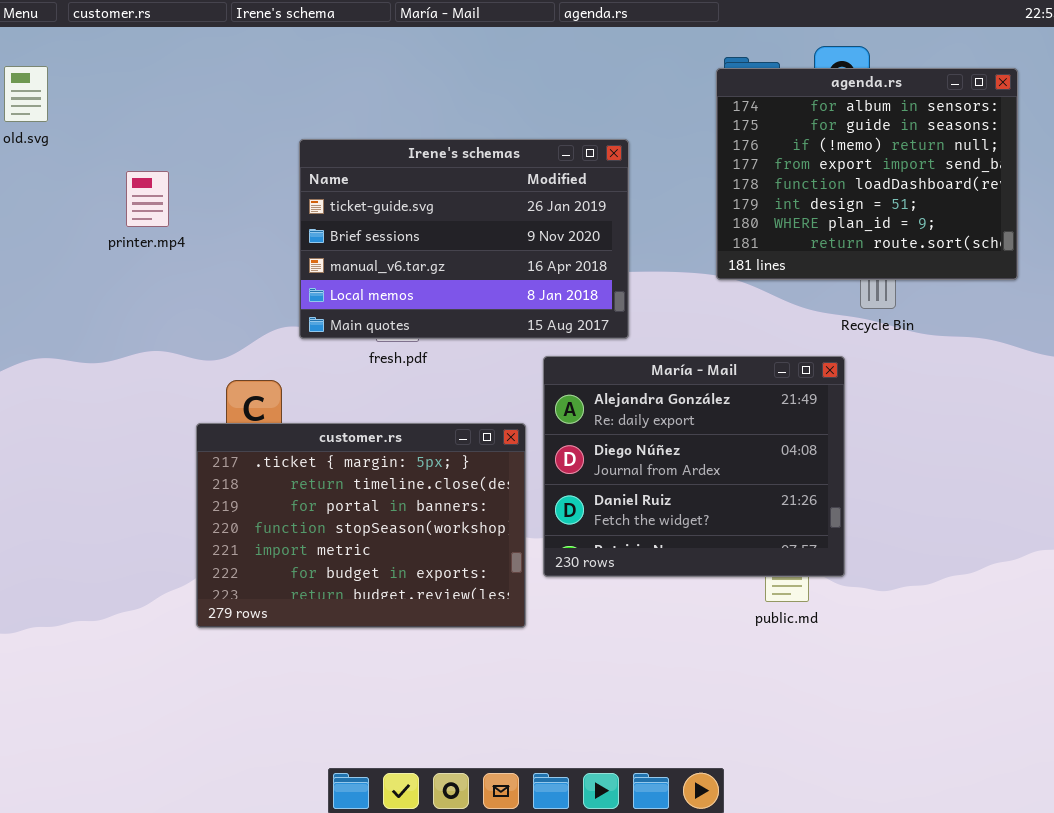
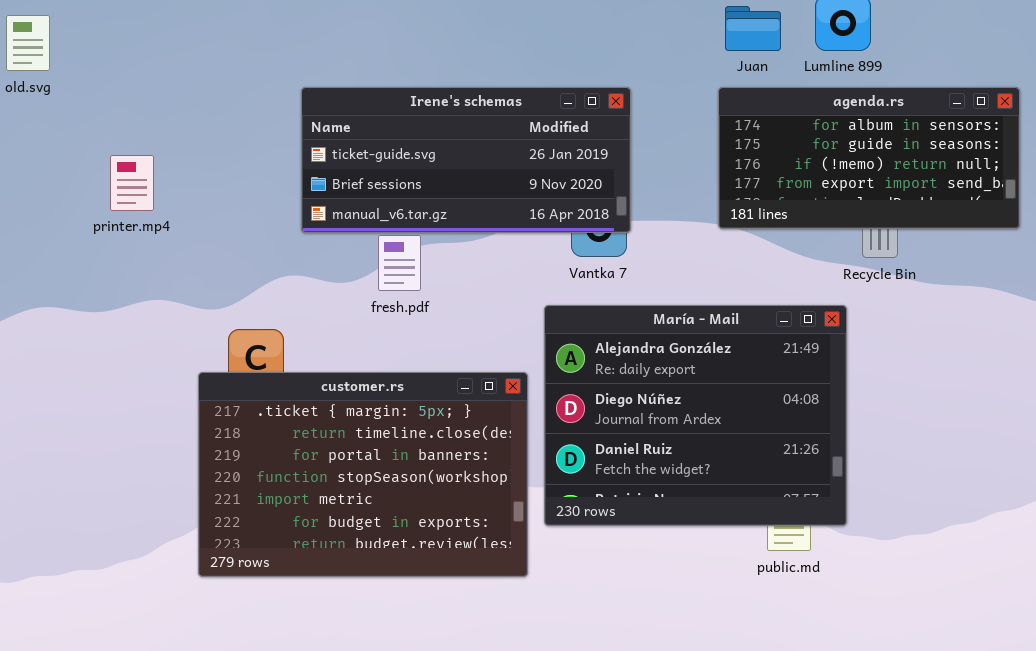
agenda.rs: [716,68,1018,280] -> [718,87,1020,229], resized
Irene's schemas: [299,139,629,339] -> [301,87,631,233], resized
printer.mp4: [126,171,169,227] -> [110,155,154,211], moved

